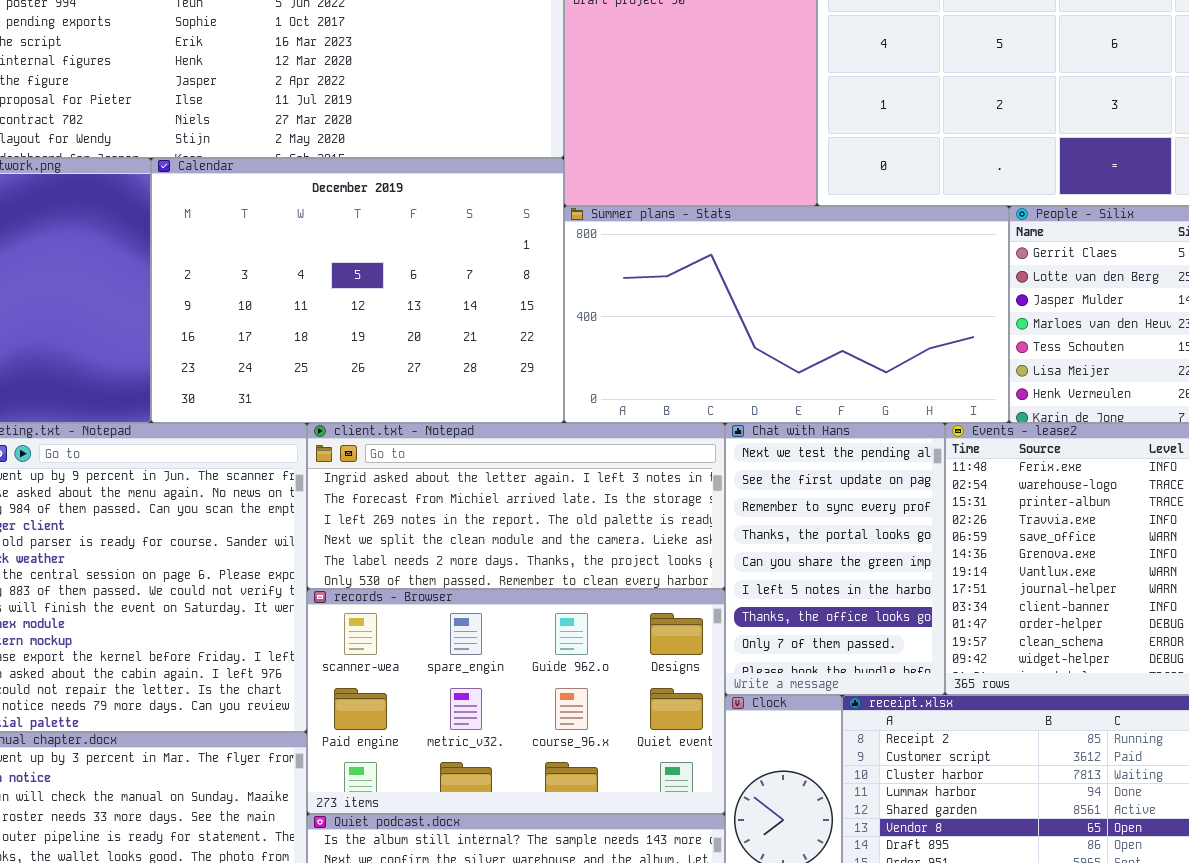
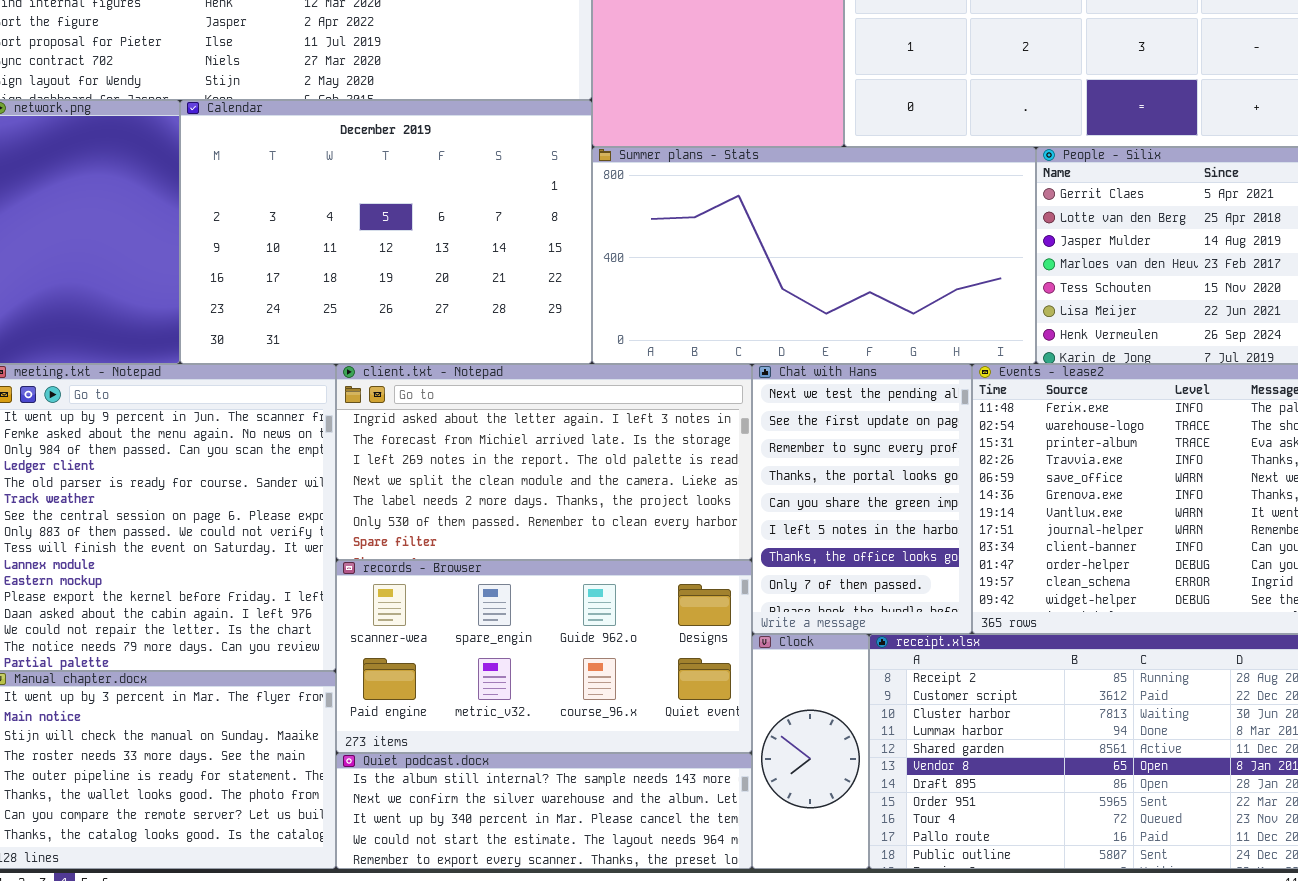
client.txt - Notepad: [307,423,725,589] -> [336,364,752,560], resized
records - Browser: [307,589,725,814] -> [336,560,752,753], resized

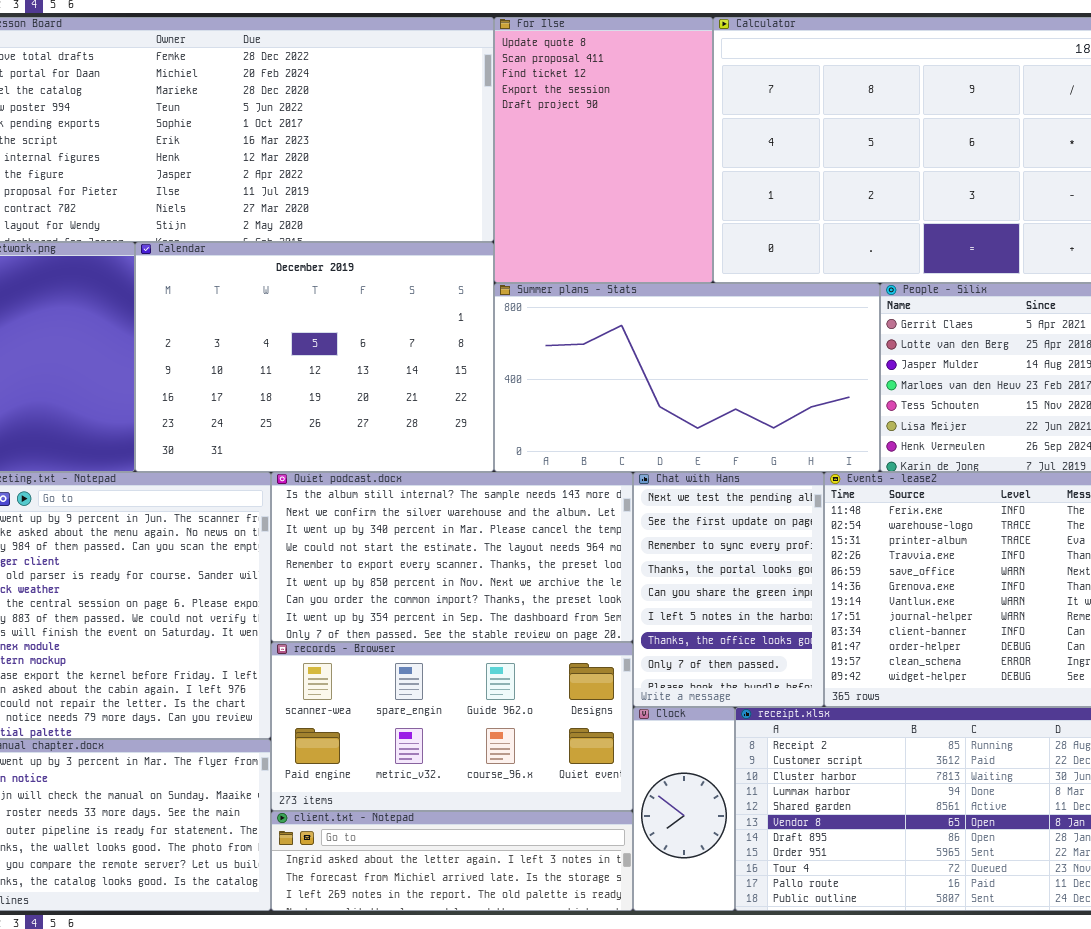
client.txt - Notepad: [336,364,752,560] -> [271,811,633,911], moved, resized
Quiet podcast.docx: [336,753,752,869] -> [271,472,633,642], moved, resized

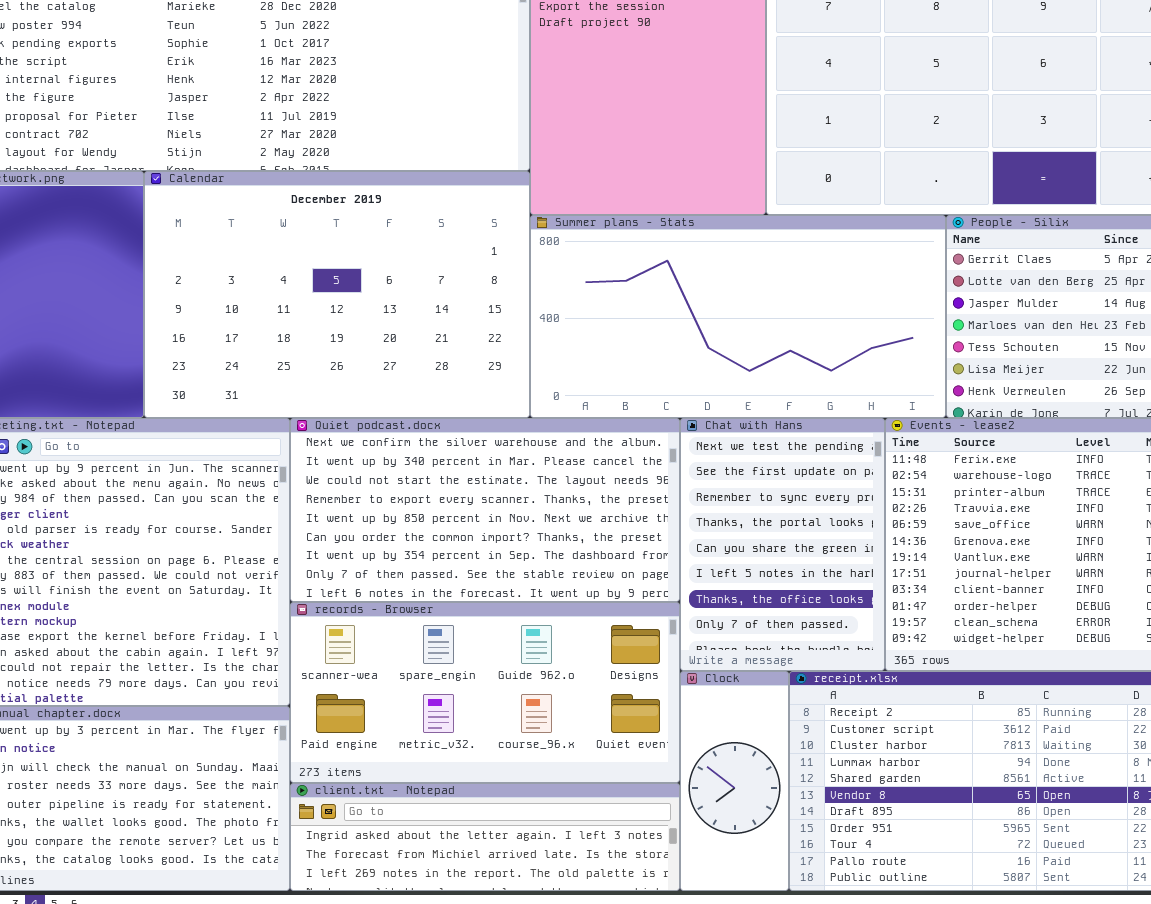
Quiet podcast.docx: [271,472,633,642] -> [290,418,680,602], scrolled down 1 row

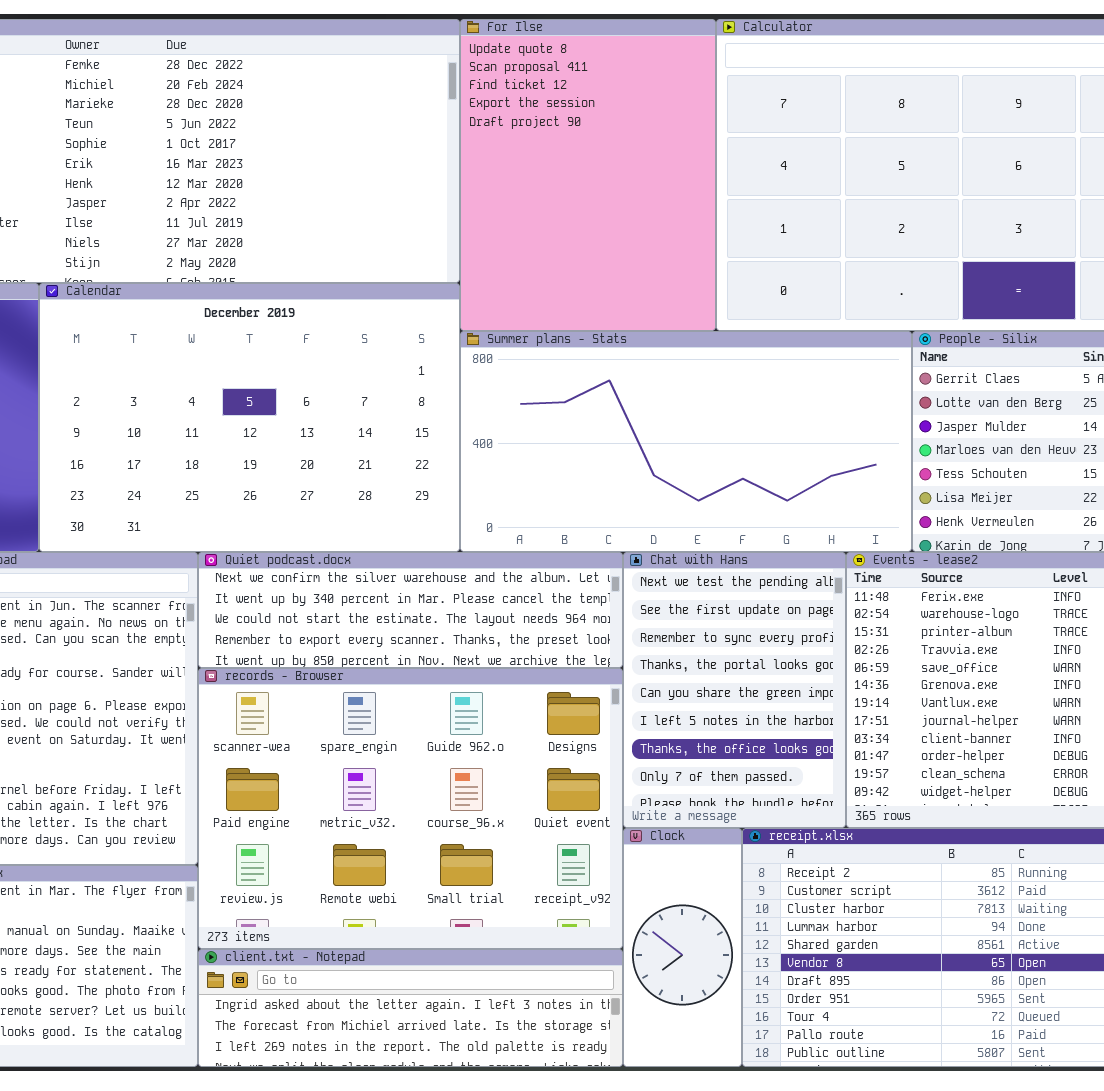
Quiet podcast.docx: [290,418,680,602] -> [198,552,623,668], resized
records - Browser: [290,602,680,783] -> [198,668,623,949], resized

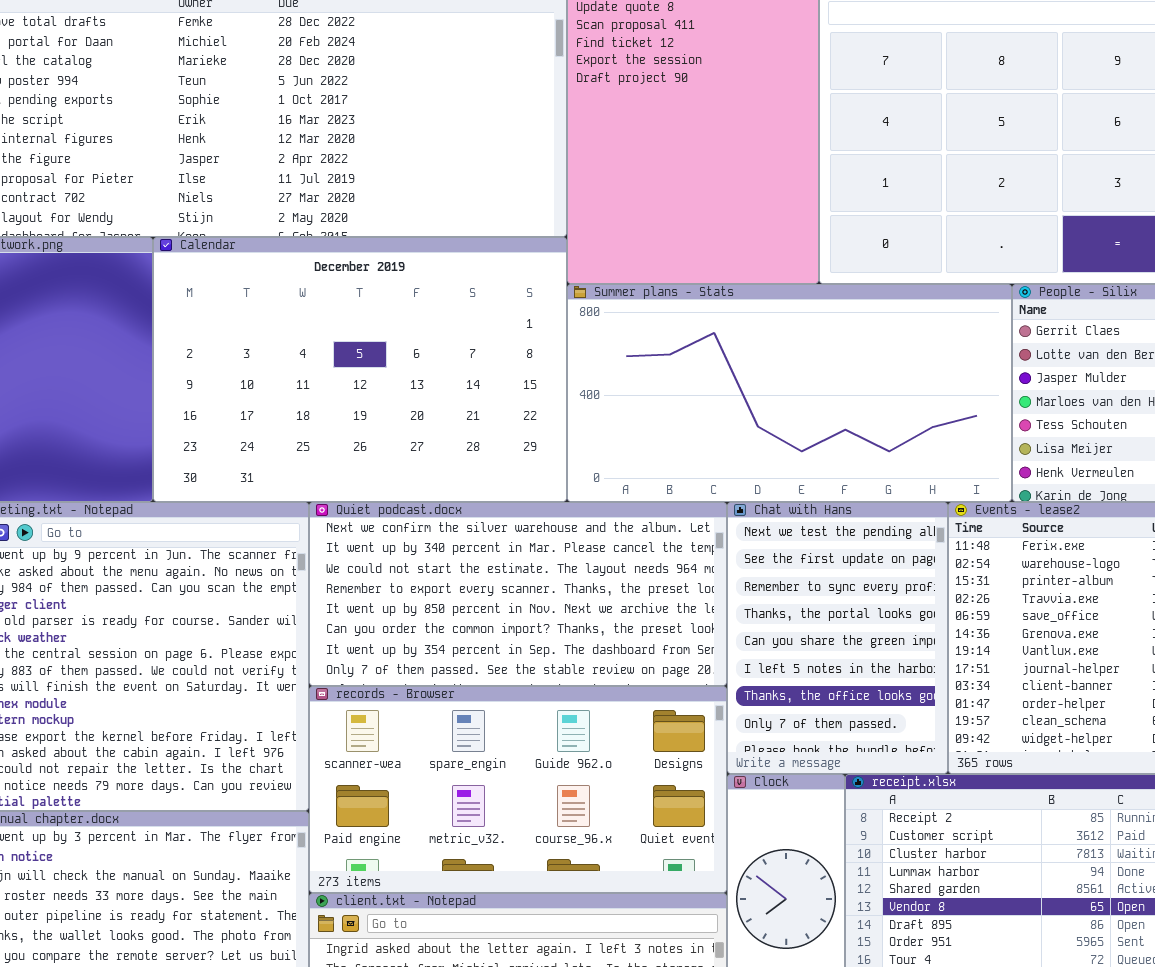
Quiet podcast.docx: [198,552,623,668] -> [309,502,727,686], resized
records - Browser: [198,668,623,949] -> [309,686,727,893], resized

